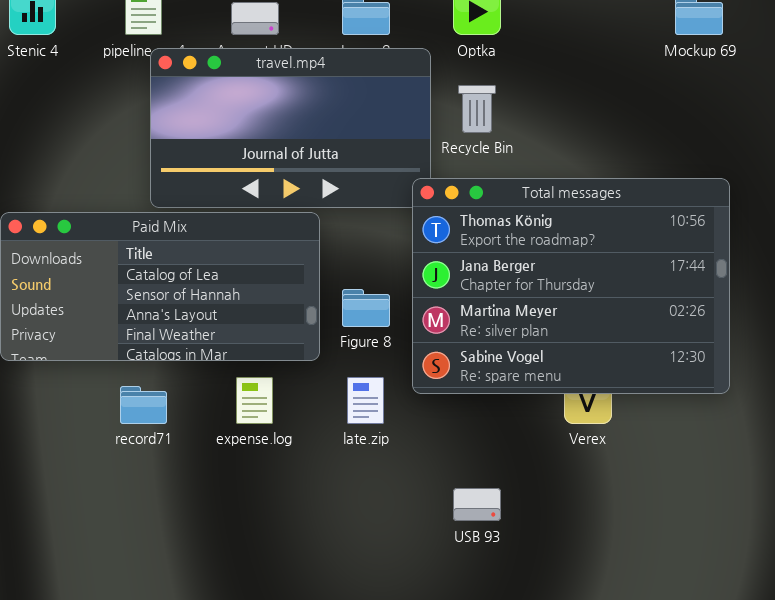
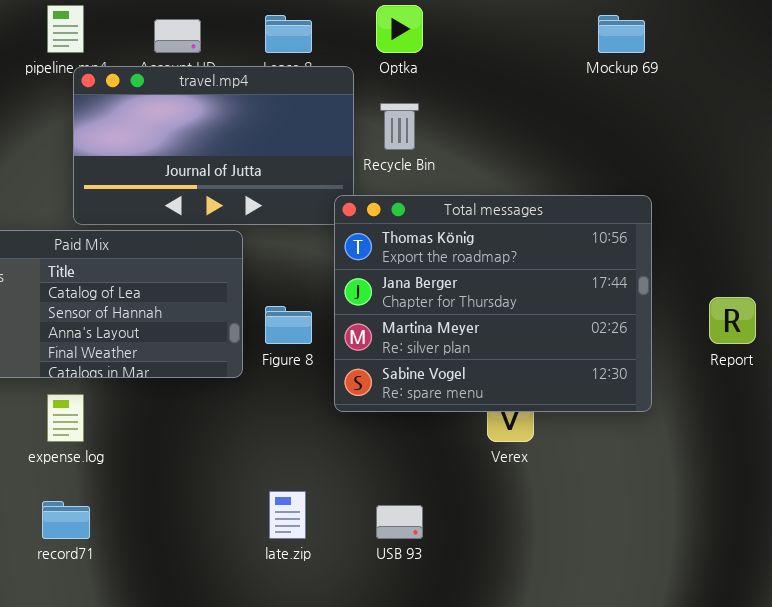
expense.log: [236,377,273,424] -> [47,394,84,442], moved
late.zip: [347,377,384,424] -> [269,491,306,539], moved
record71: [120,386,167,424] -> [42,501,90,539], moved

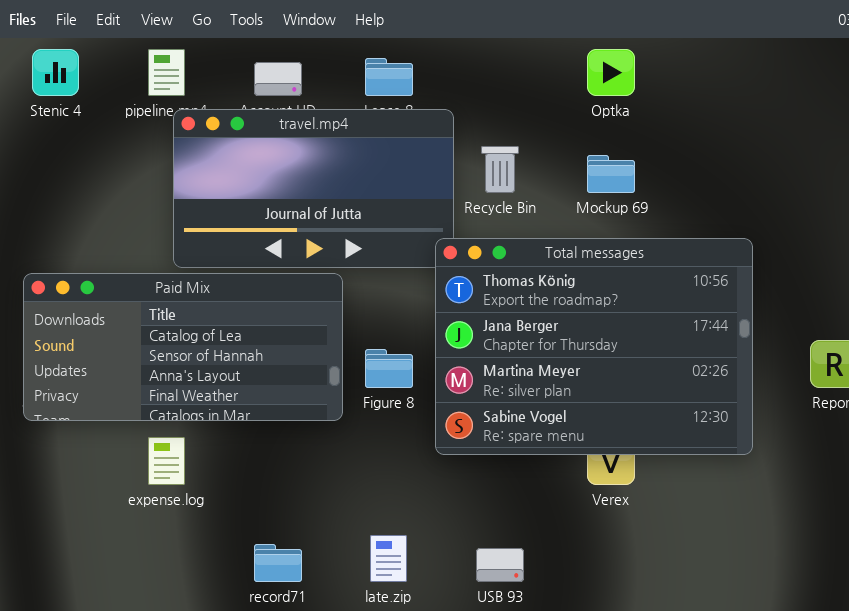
Optka: [376,5,423,53] -> [587,49,635,96], moved
Mockup 69: [598,15,645,53] -> [587,155,635,193], moved
record71: [42,501,90,539] -> [254,544,302,582], moved

